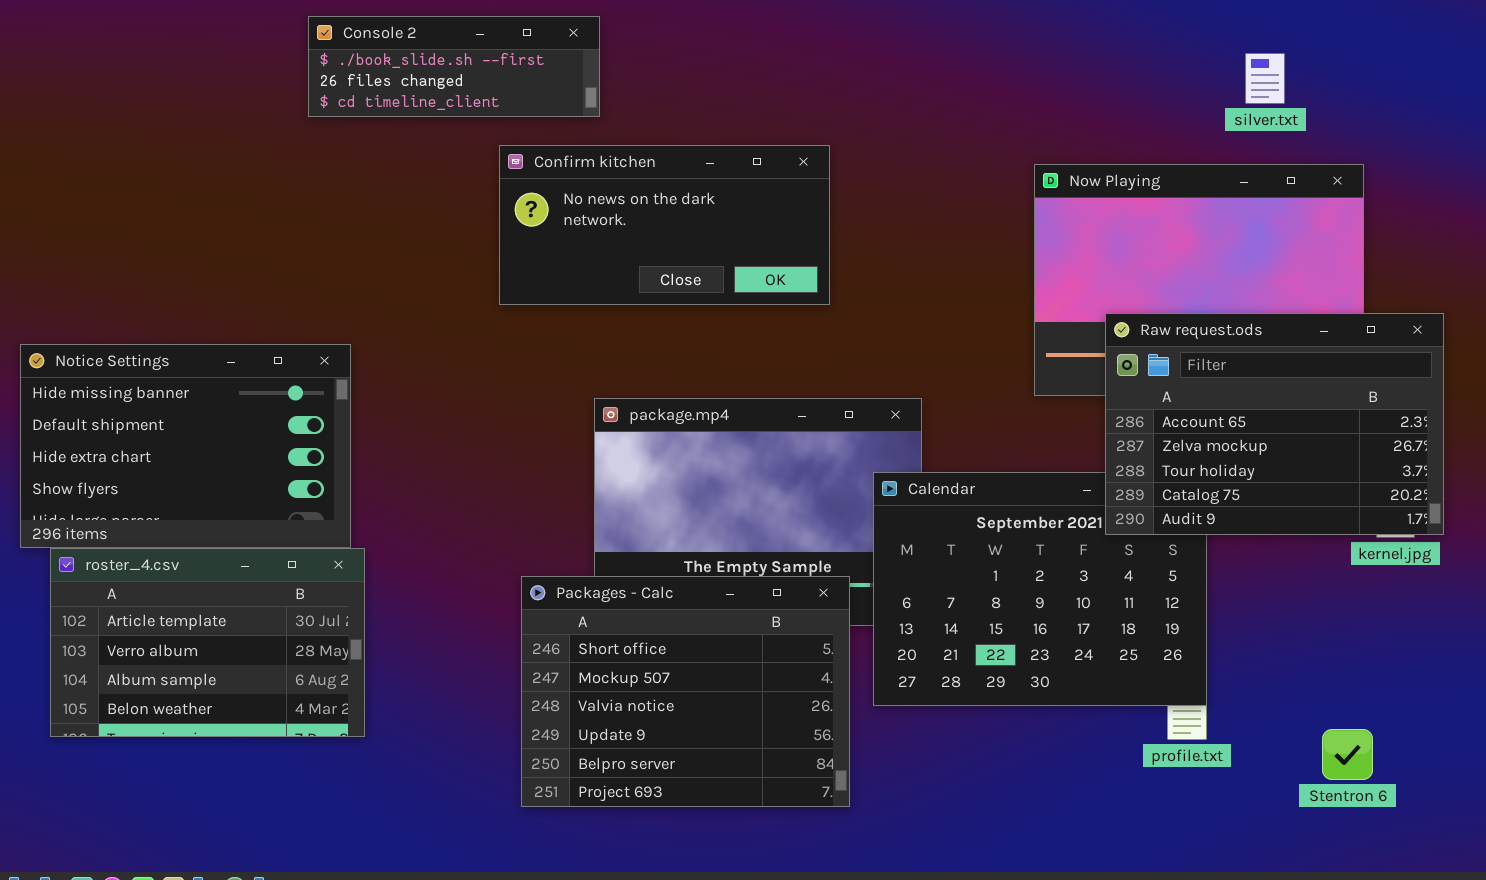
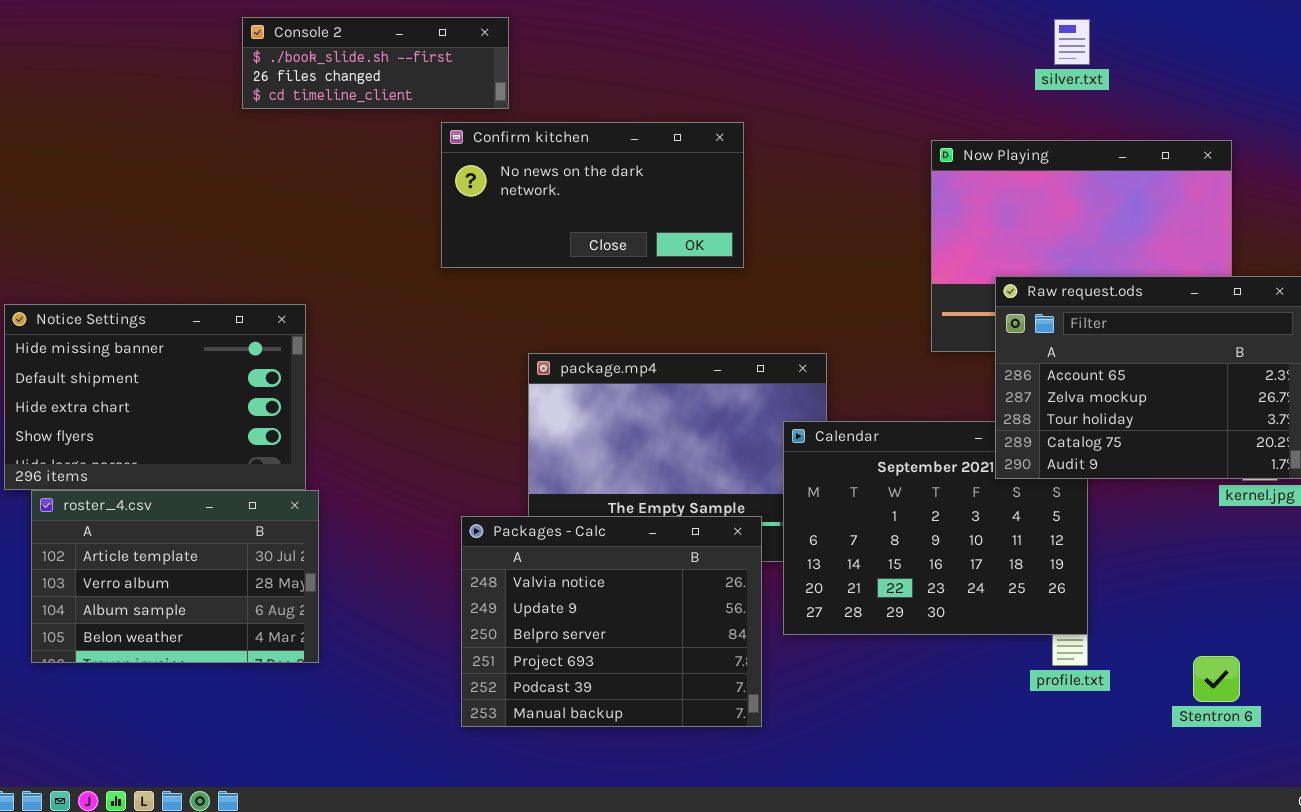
Console 2: [308,16,600,117] -> [242,17,509,109], moved
silver.txt: [1245,53,1285,104] -> [1054,19,1090,65], moved
Packages - Calc: [521,576,850,807] -> [461,516,762,727], scrolled down 2 rows

